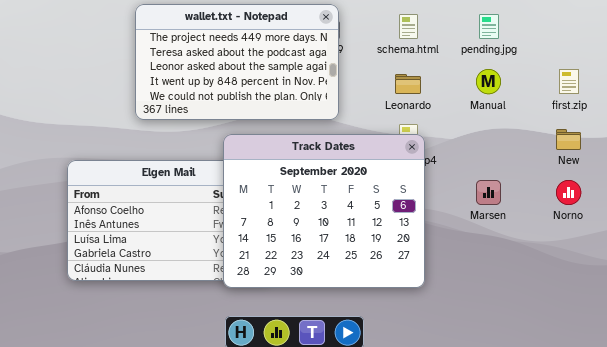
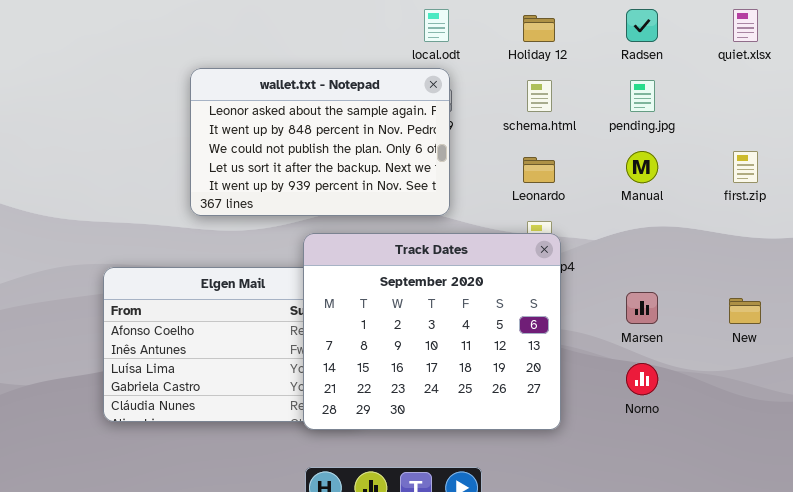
wallet.txt - Notepad: [135,4,339,120] -> [190,68,450,216], scrolled down 2 rows
New: [556,129,581,150] -> [729,298,761,324], moved
Norno: [556,180,581,205] -> [626,363,658,395], moved

